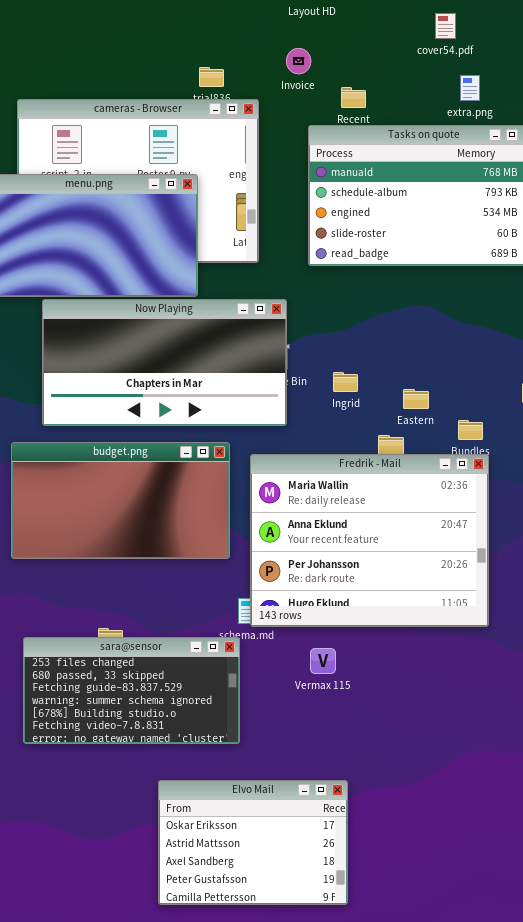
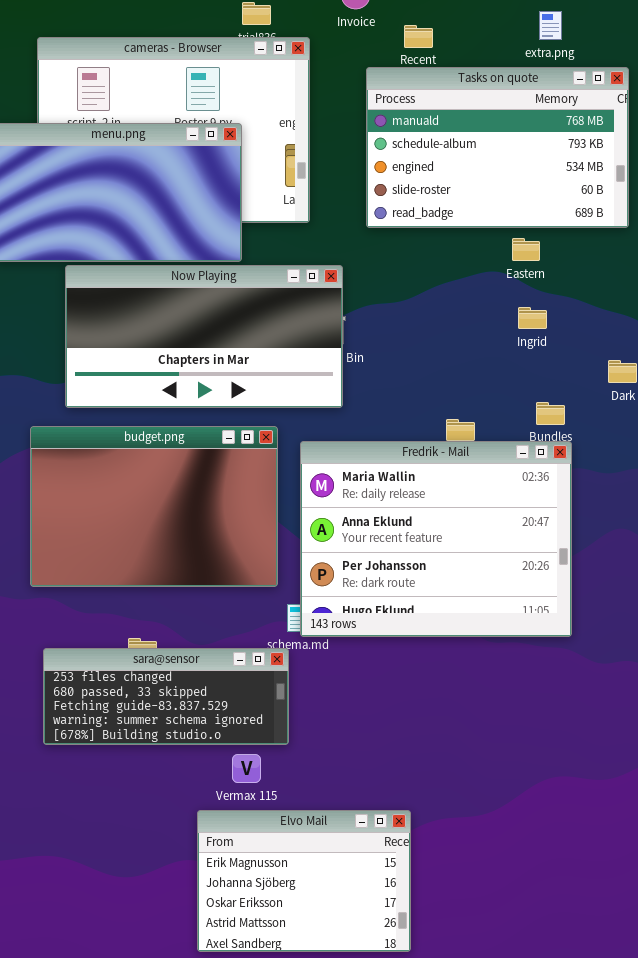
Ingrid: [333,372,358,392] -> [518,307,547,329], moved
Eastern: [403,389,429,409] -> [512,238,540,261], moved
budget.png: [11,442,230,559] -> [30,426,278,587], resized
sara@sensor: [23,637,240,744] -> [43,648,289,745], resized
Vermax 115: [310,648,336,674] -> [232,754,261,783], moved
Elvo Mail: [158,780,348,905] -> [197,810,411,952], scrolled up 2 rows

